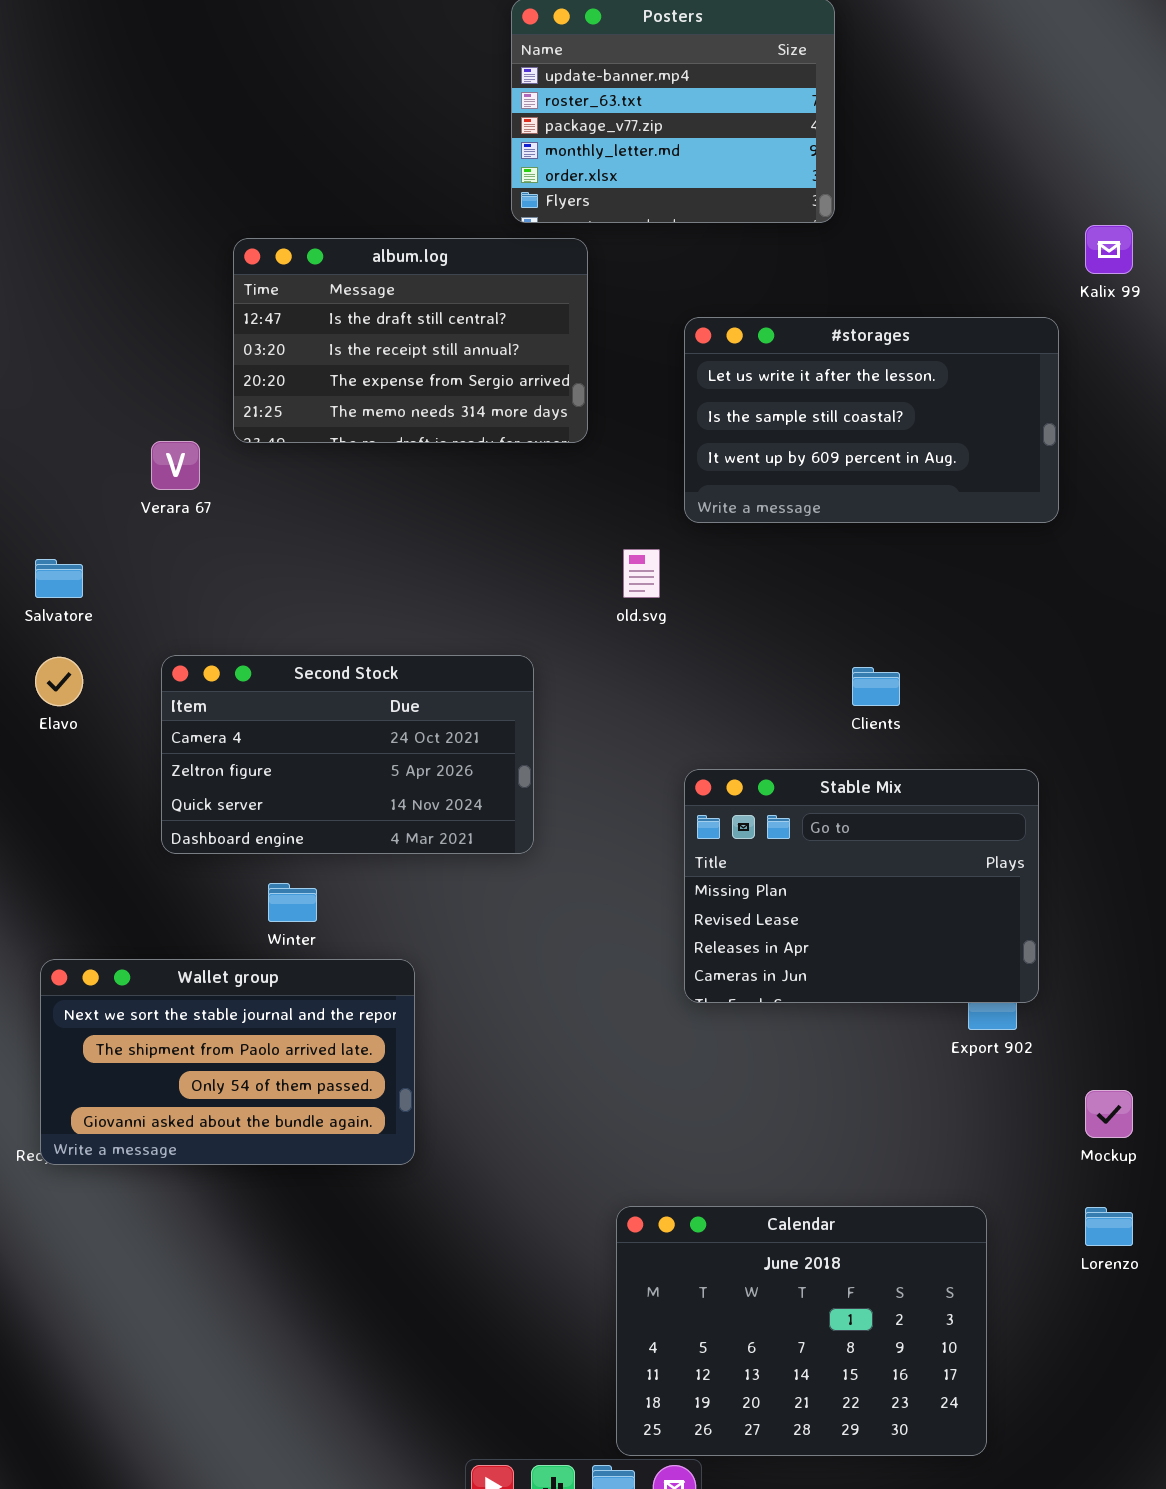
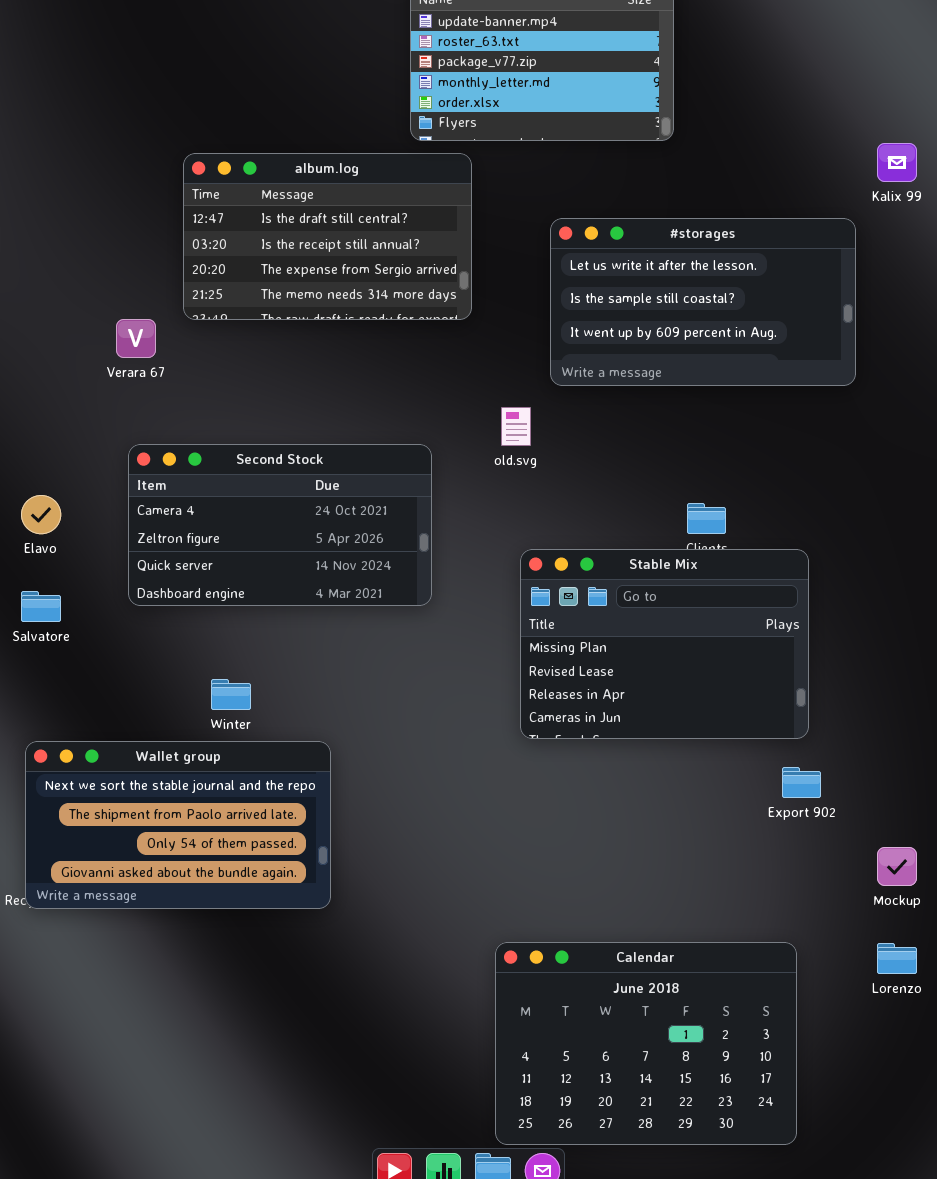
Salvatore: [35,559,83,598] -> [21,591,61,622], moved
Second Stock: [161,655,534,854] -> [128,444,432,606], moved
Stable Mix: [684,769,1039,1003] -> [520,549,809,739], moved

